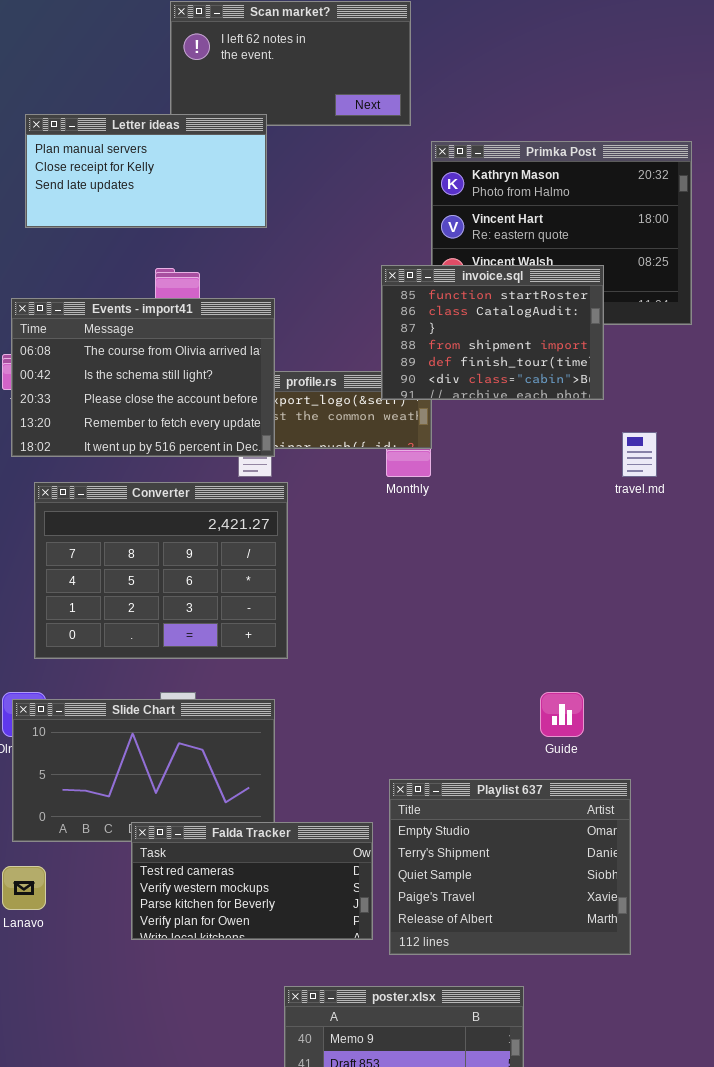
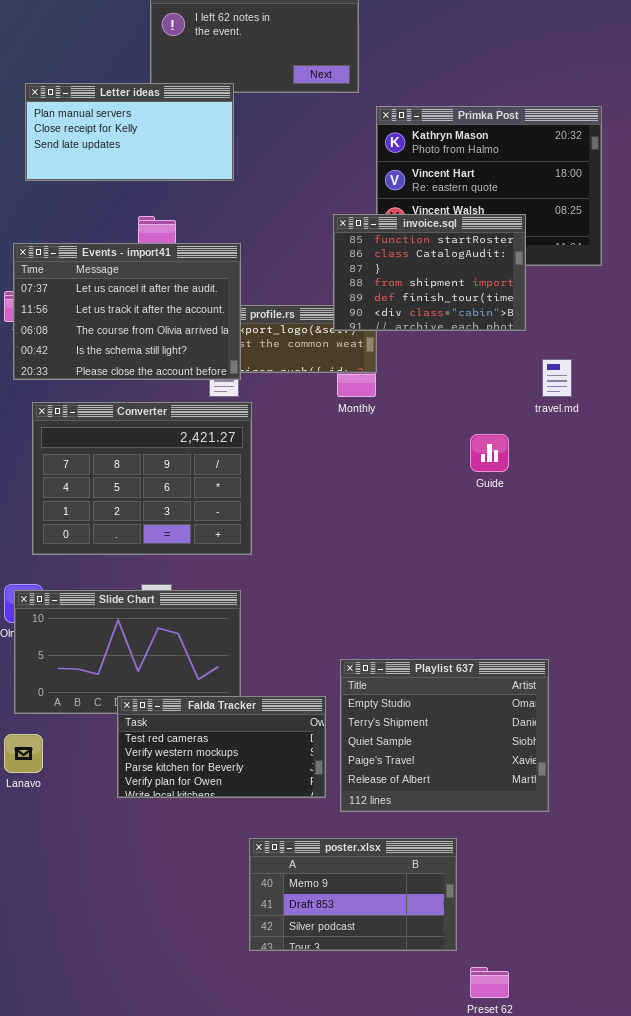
Events - import41: [11,298,275,457] -> [13,243,241,380], scrolled up 2 rows
Guide: [540,692,584,737] -> [470,434,509,472], moved

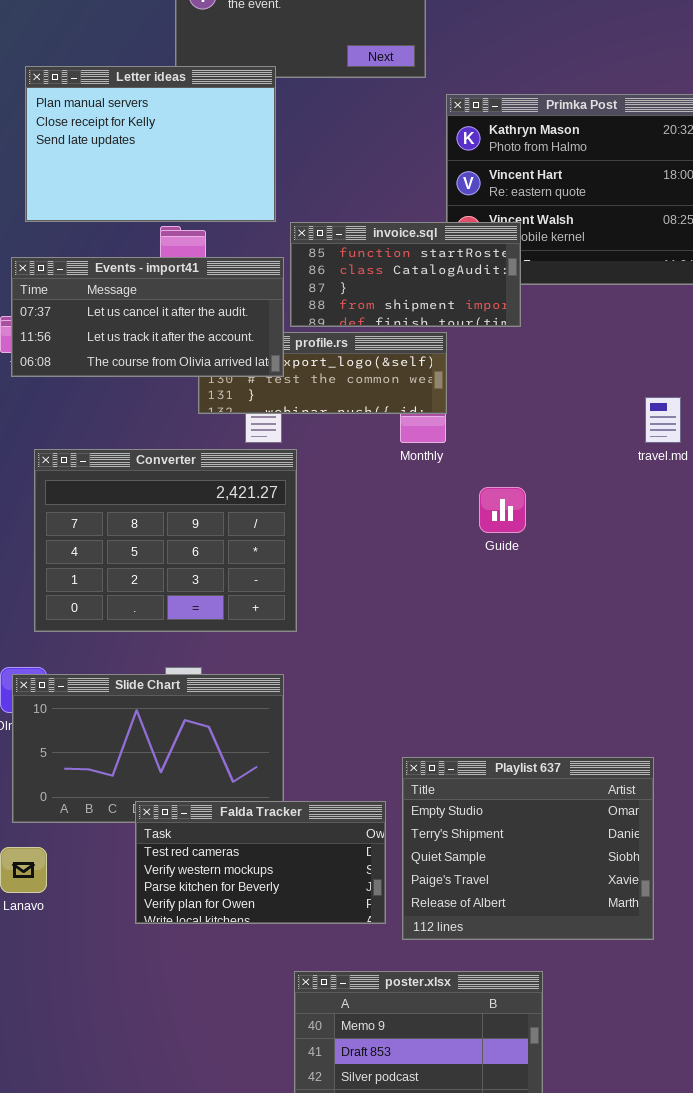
Letter ideas: [25,83,234,181] -> [25,66,276,222], resized
invoice.sql: [333,214,526,331] -> [290,222,521,327], moved, resized
Events - import41: [13,243,241,380] -> [11,257,284,377], resized
Guide: [470,434,509,472] -> [479,487,526,533], moved

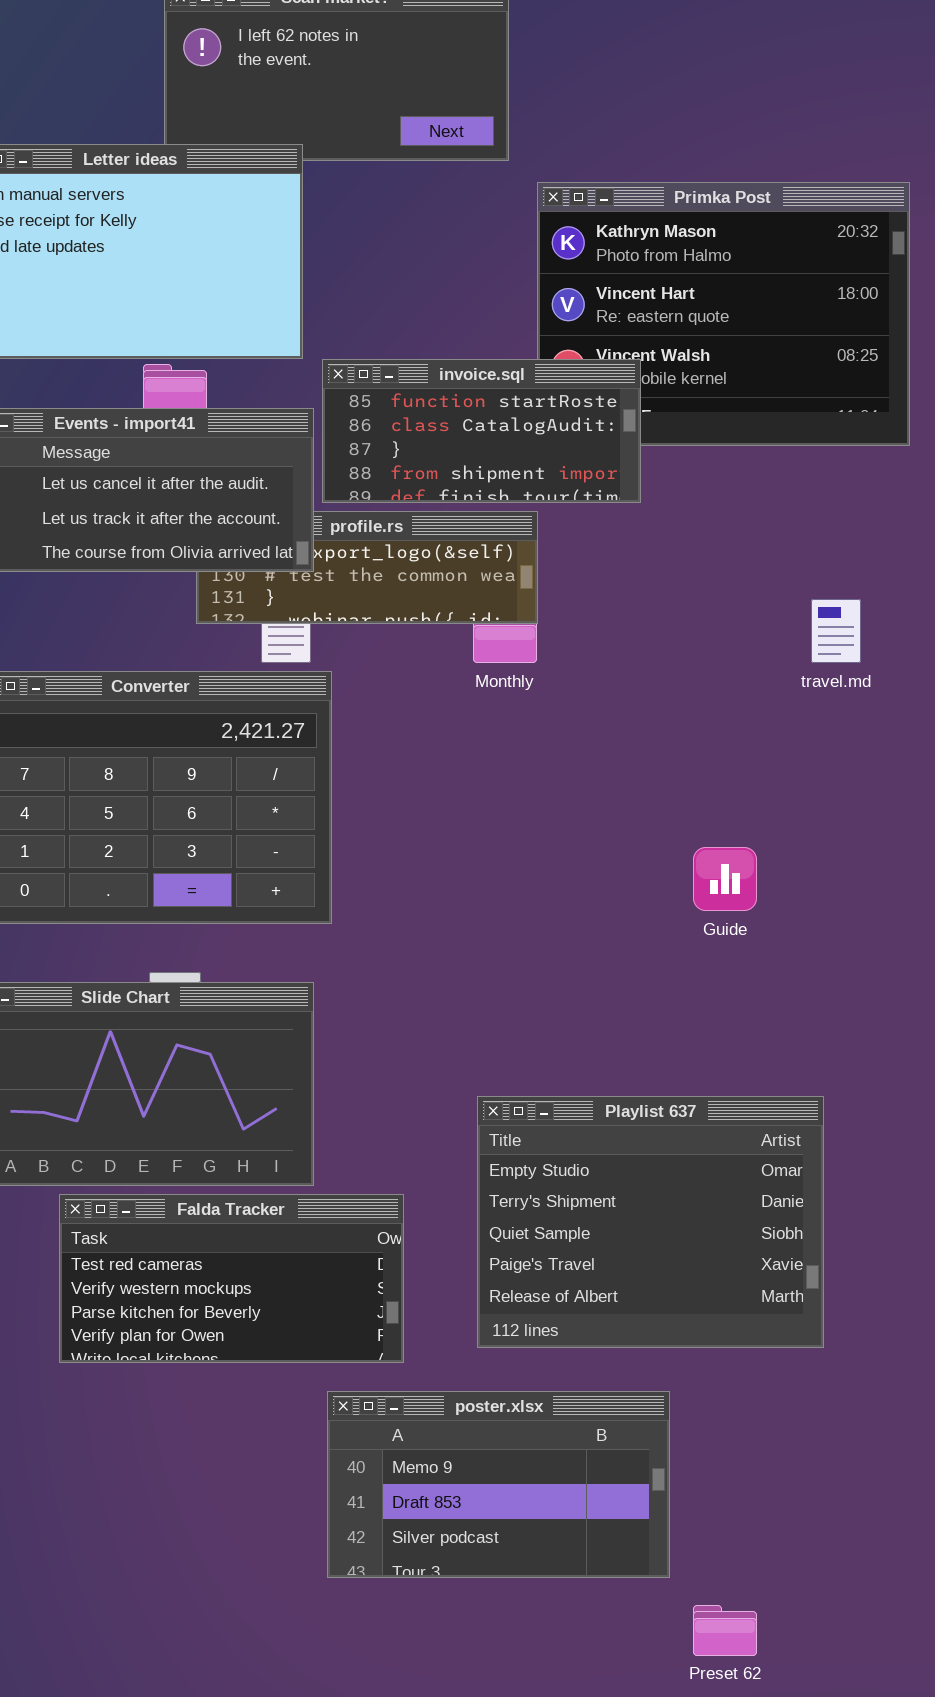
Guide: [479,487,526,533] -> [693,847,757,911], moved
Falda Tracker: [135,801,386,924] -> [59,1194,404,1363], moved

